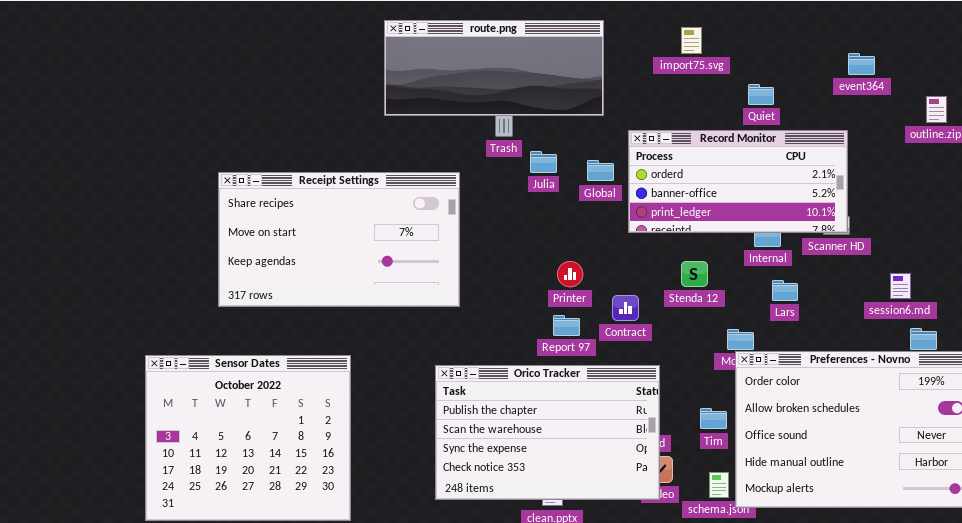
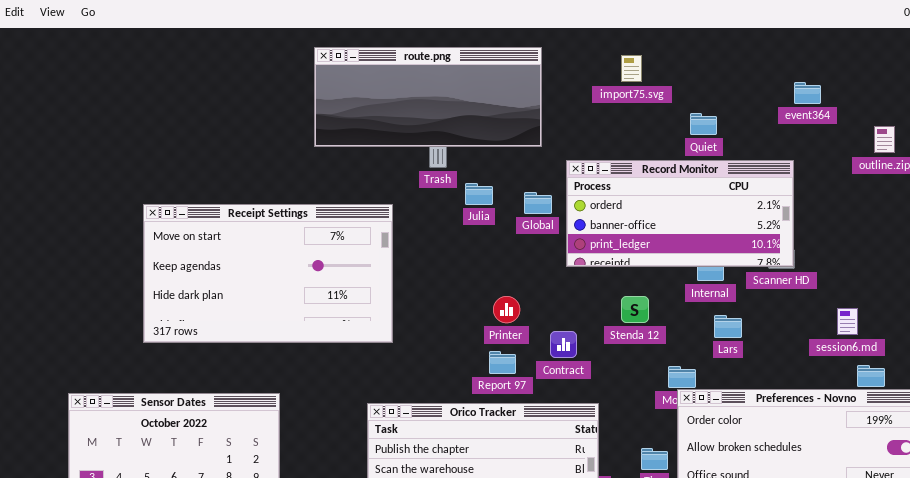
Receipt Settings: [218,172,460,307] -> [143,204,393,343], scrolled down 1 row

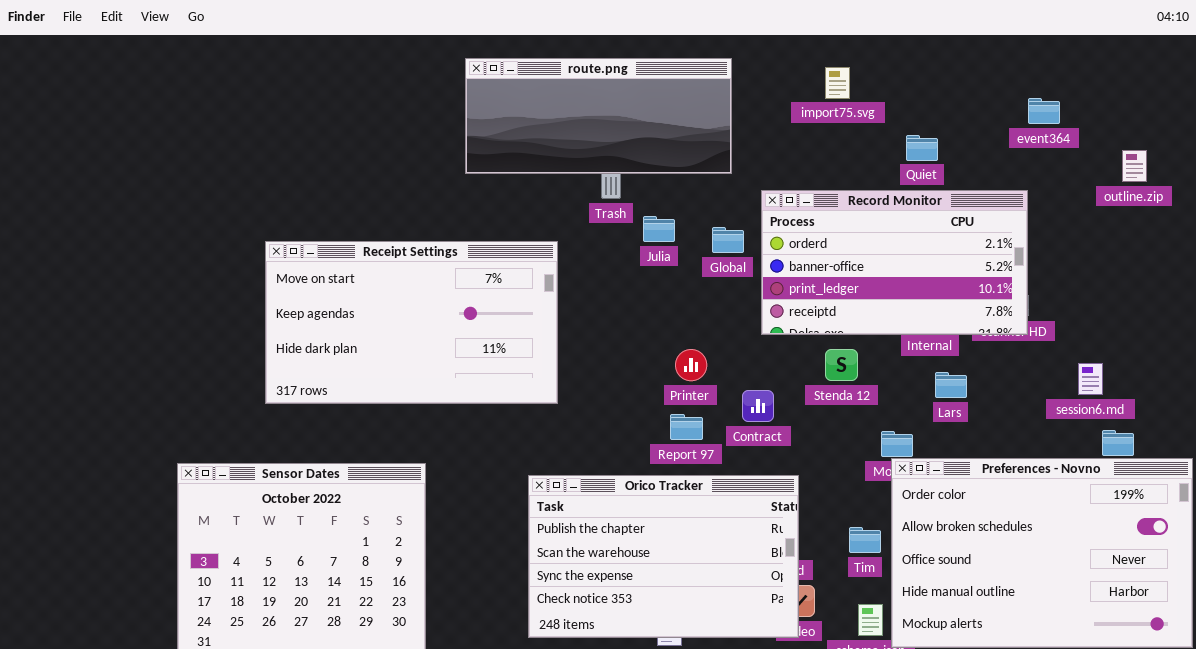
Record Monitor: [566,160,794,267] -> [761,190,1028,335], resized

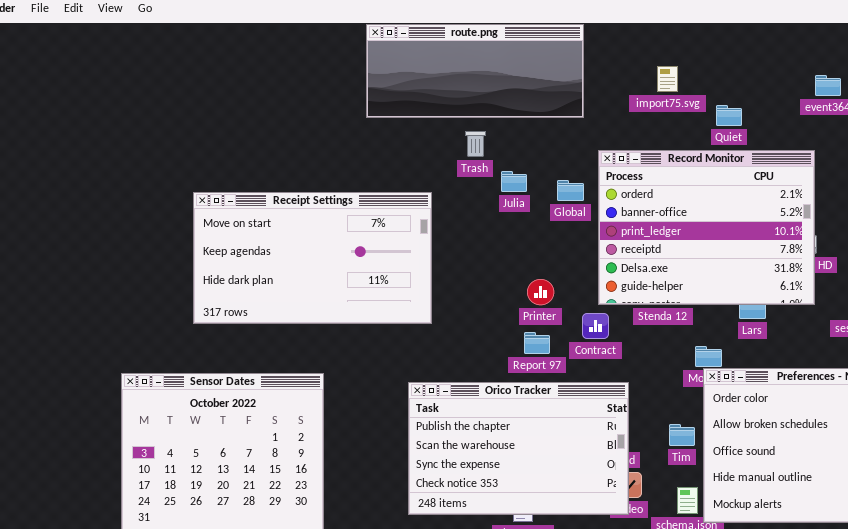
route.png: [465,58,732,174] -> [366,24,584,118], moved
import75.svg: [825,67,850,99] -> [657,66,678,92], moved
Record Monitor: [761,190,1028,335] -> [598,150,815,305], resized

